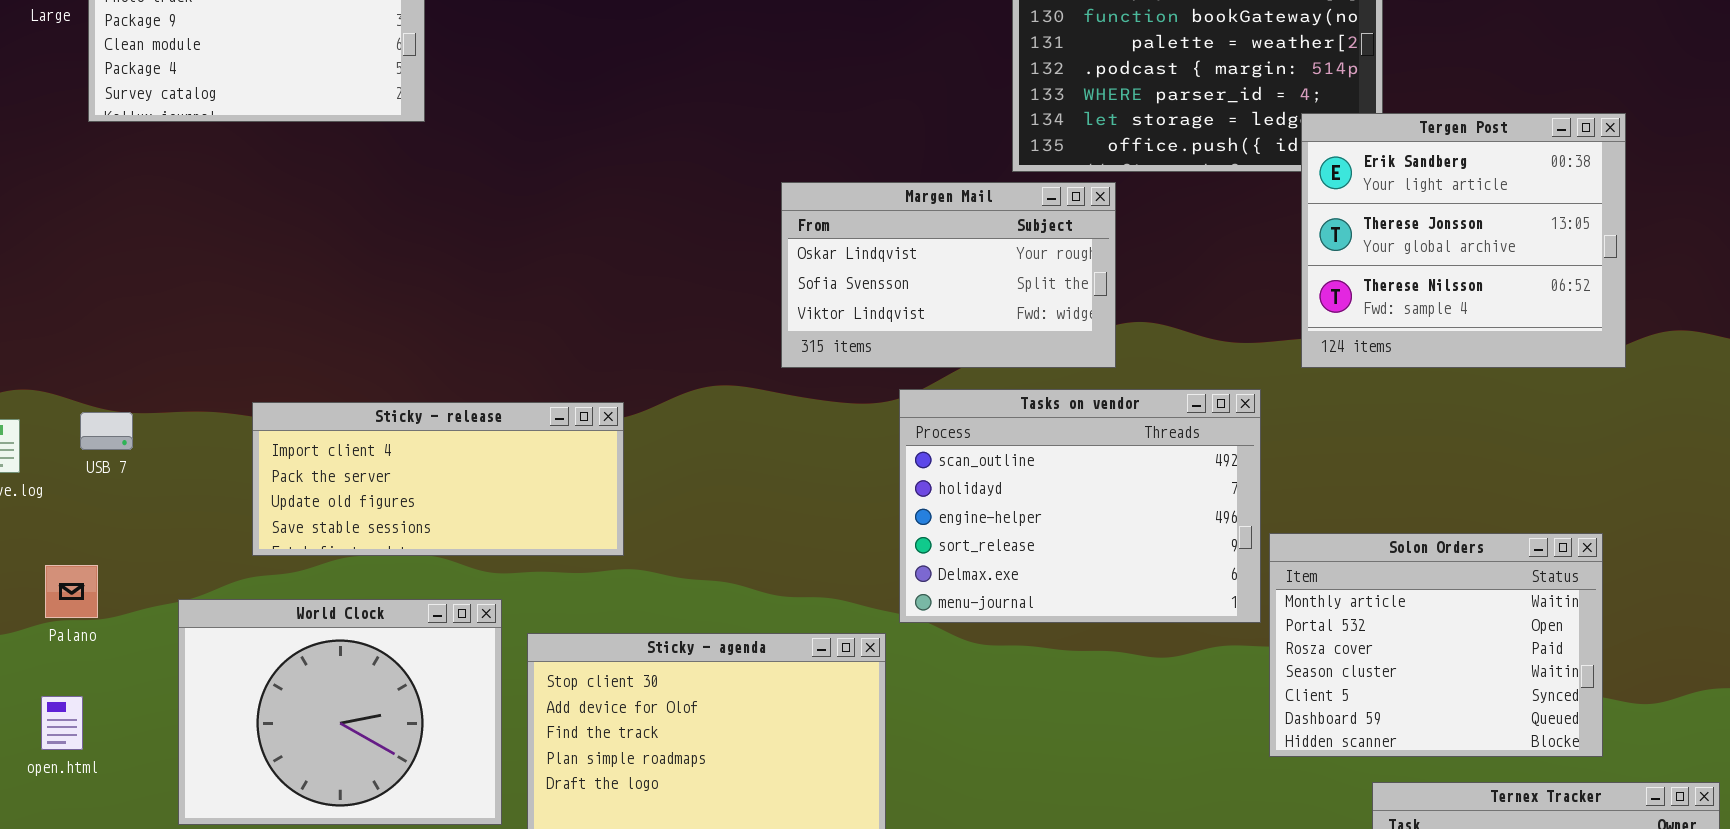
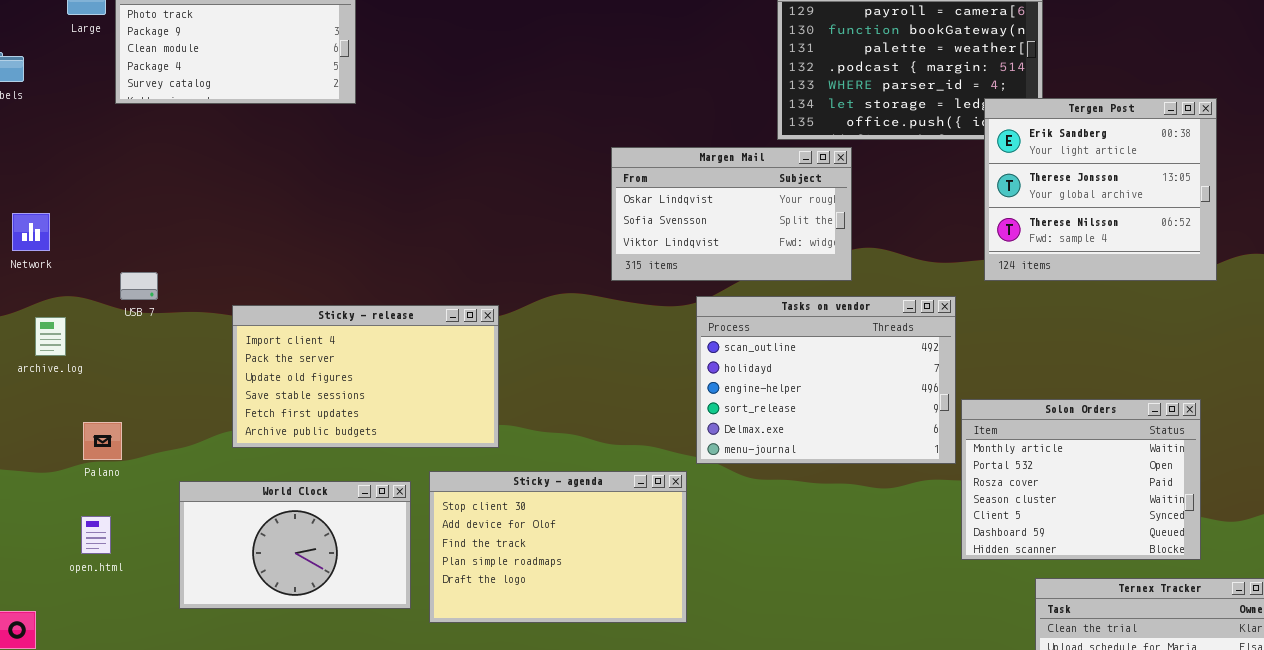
Sticky - release: [252,402,624,556] -> [232,305,499,448], resized
USB 7: [80,412,133,450] -> [120,272,158,300], moved
World Clock: [178,599,502,825] -> [179,481,411,609], resized

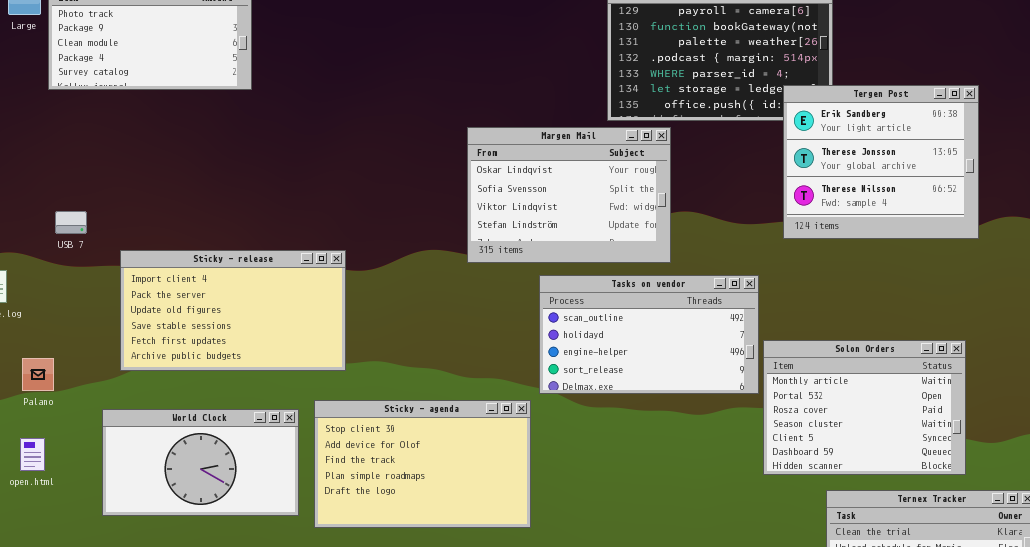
Margen Mail: [611,147,852,281] -> [467,127,671,263], resized
USB 7: [120,272,158,300] -> [55,211,87,234], moved
Tasks on vendor: [696,296,956,464] -> [539,275,759,394], resized
Sticky - release: [232,305,499,448] -> [120,250,346,371], moved

